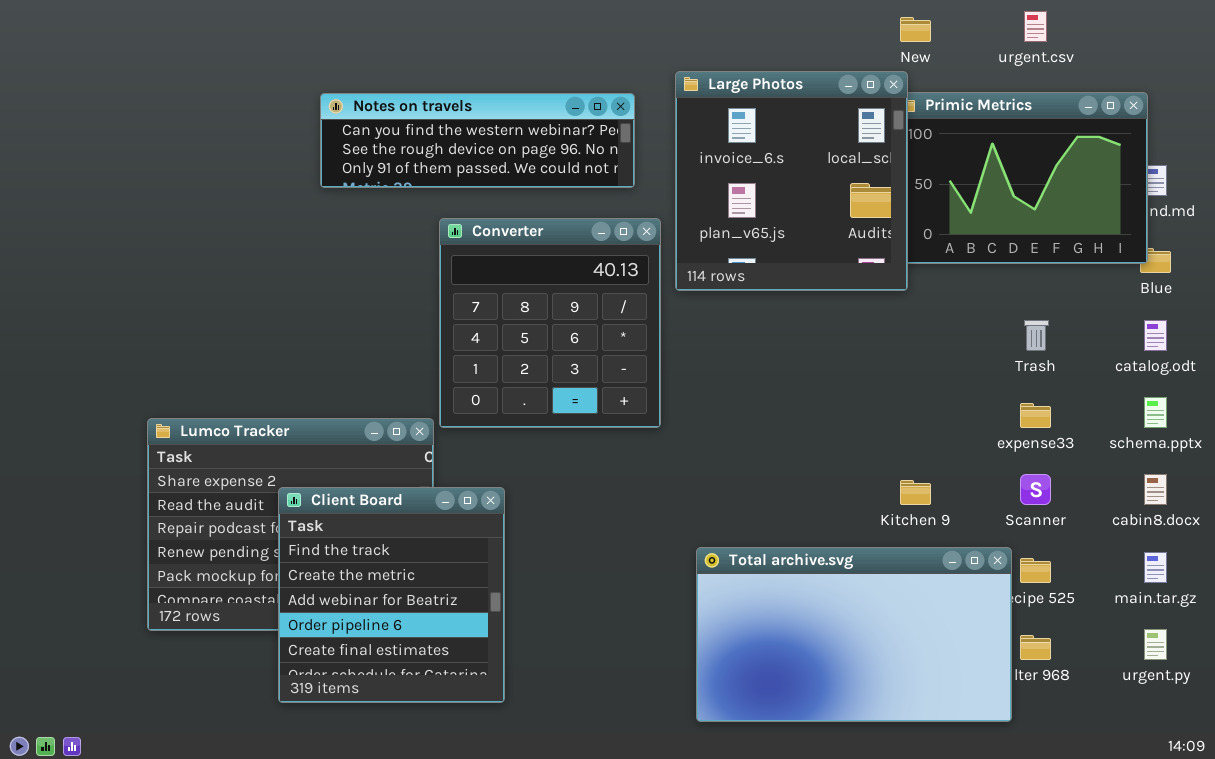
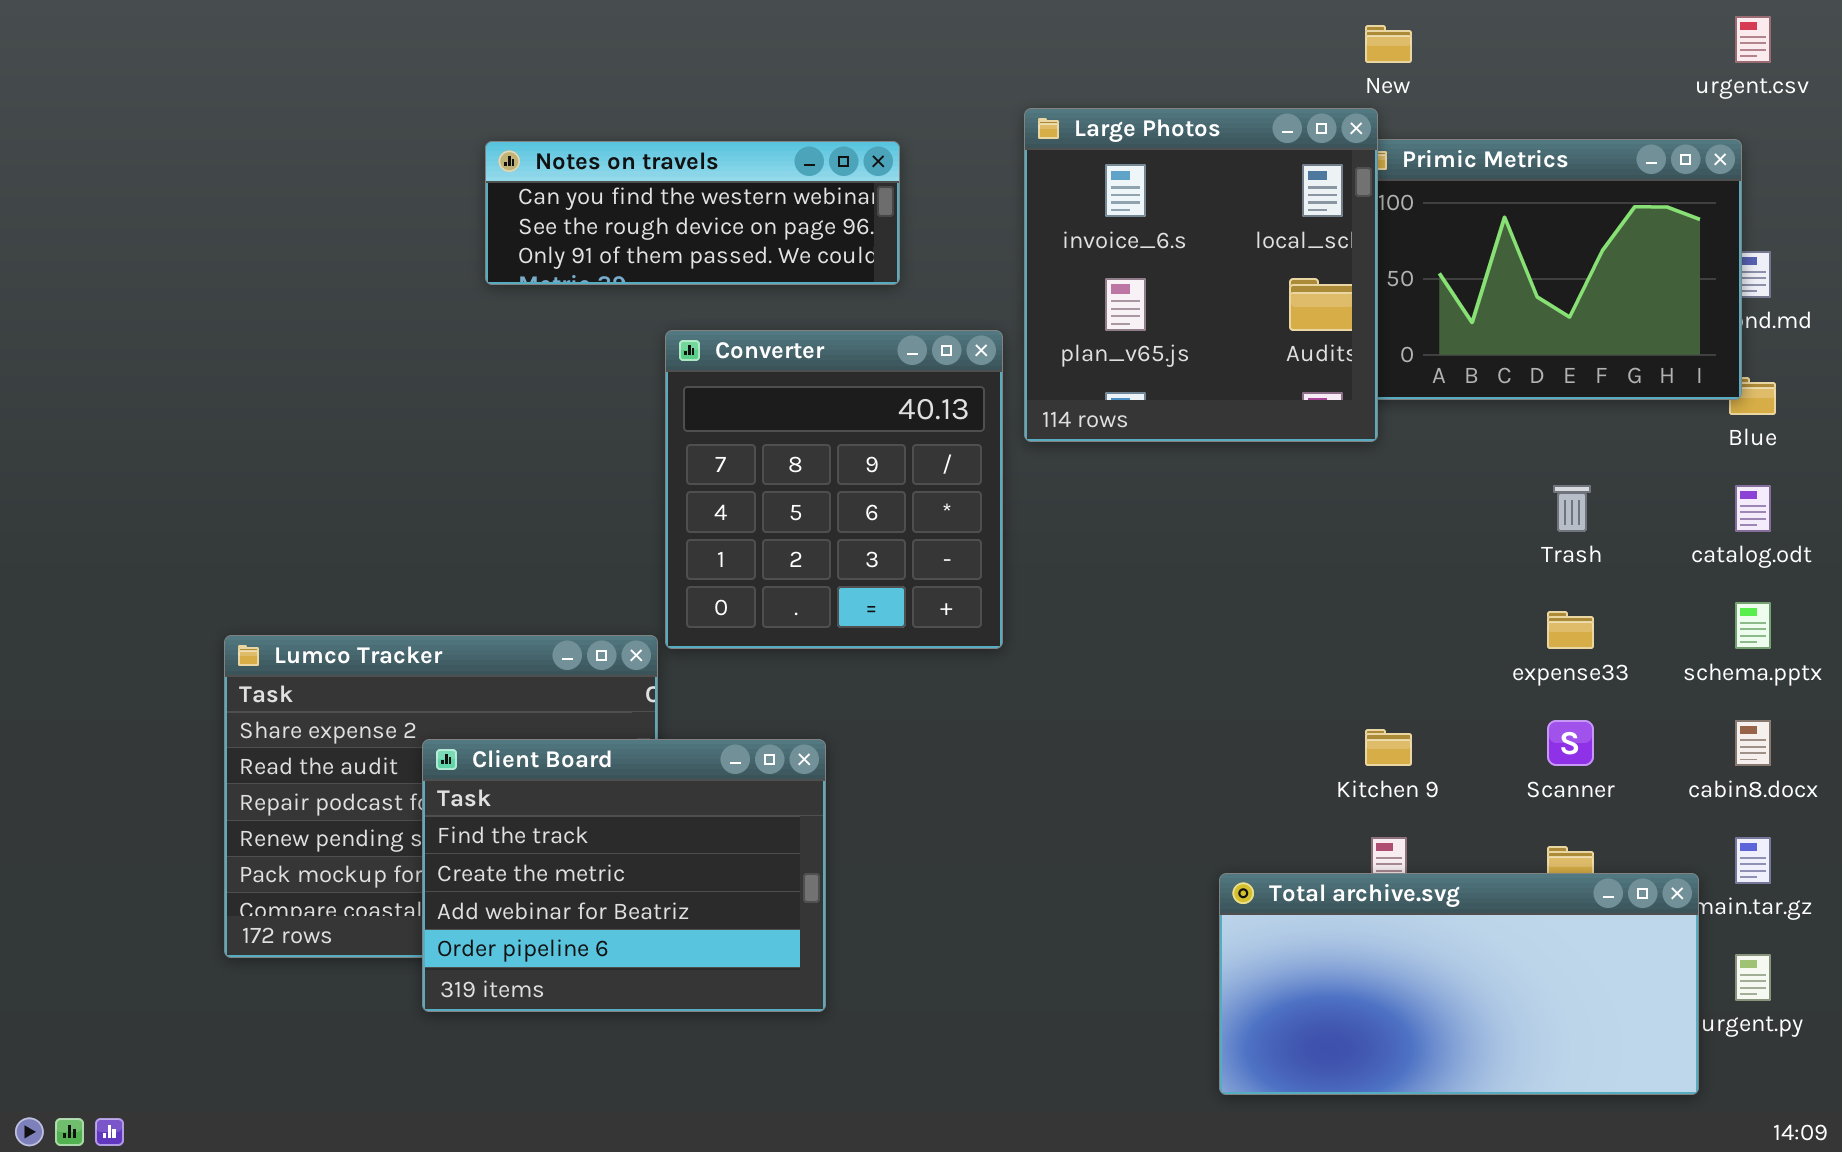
urgent.csv: [1024,11,1047,42] -> [1735,16,1771,63], moved
Notes on travels: [320,93,635,188] -> [485,141,900,285], resized
Client Board: [278,487,505,703] -> [422,739,826,1012], resized
Total archive.svg: [696,547,1012,722] -> [1219,873,1699,1095], moved, resized

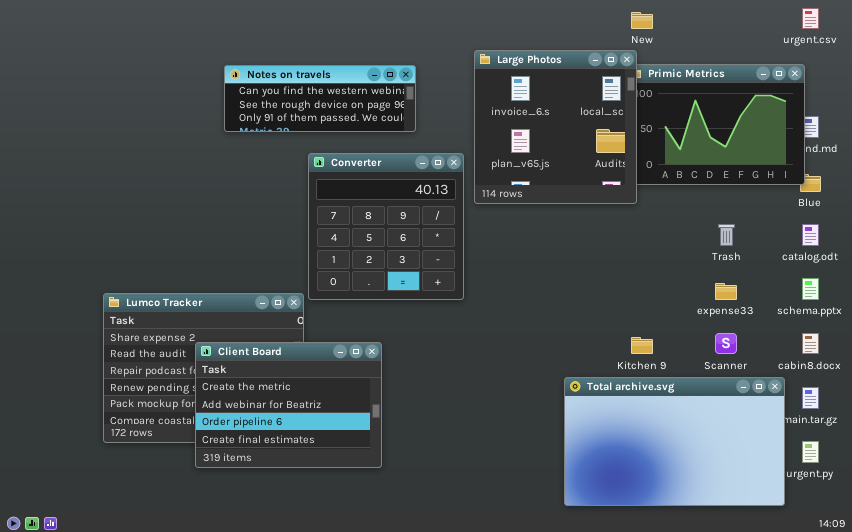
Client Board: [422,739,826,1012] -> [195,342,382,468], scrolled down 1 row
Total archive.svg: [1219,873,1699,1095] -> [564,377,785,506], resized

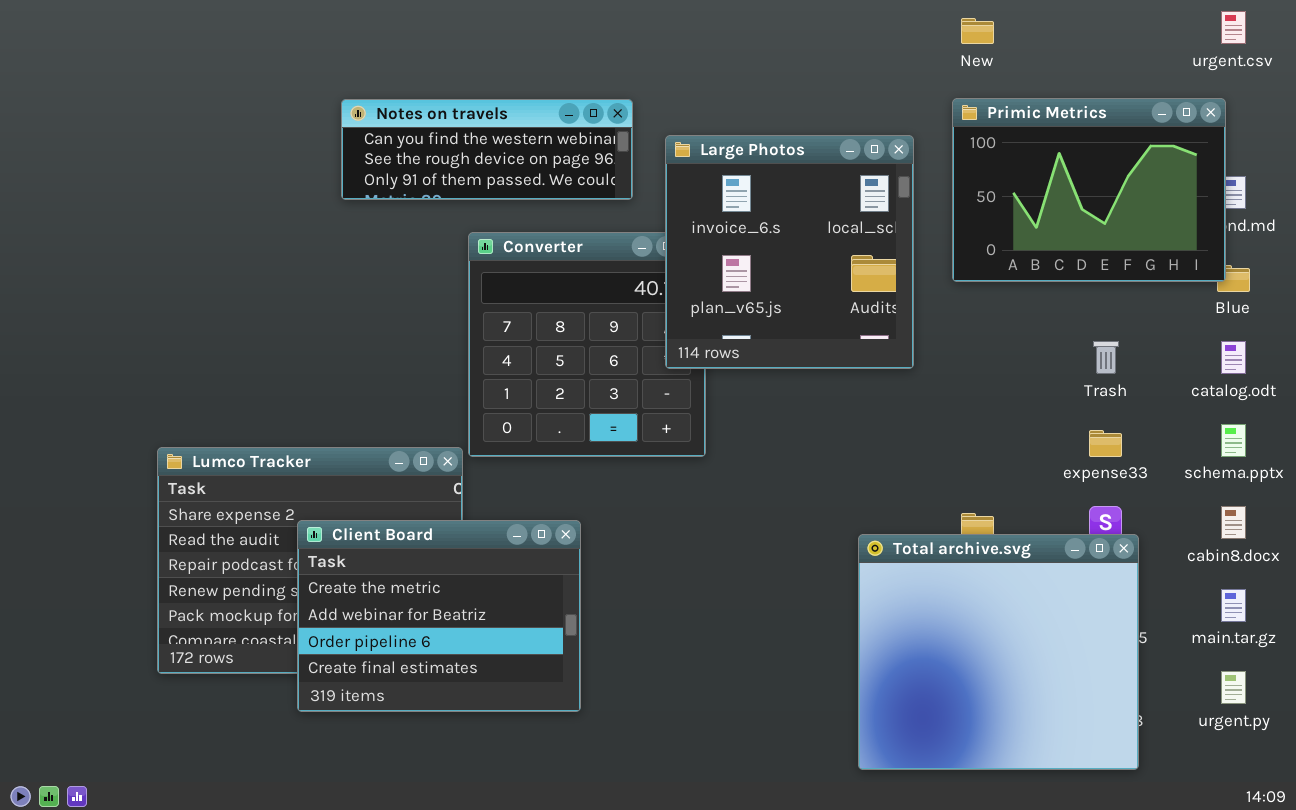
Large Photos: [474,50,637,204] -> [665,135,914,369], moved
Total archive.svg: [564,377,785,506] -> [858,534,1139,770], resized

